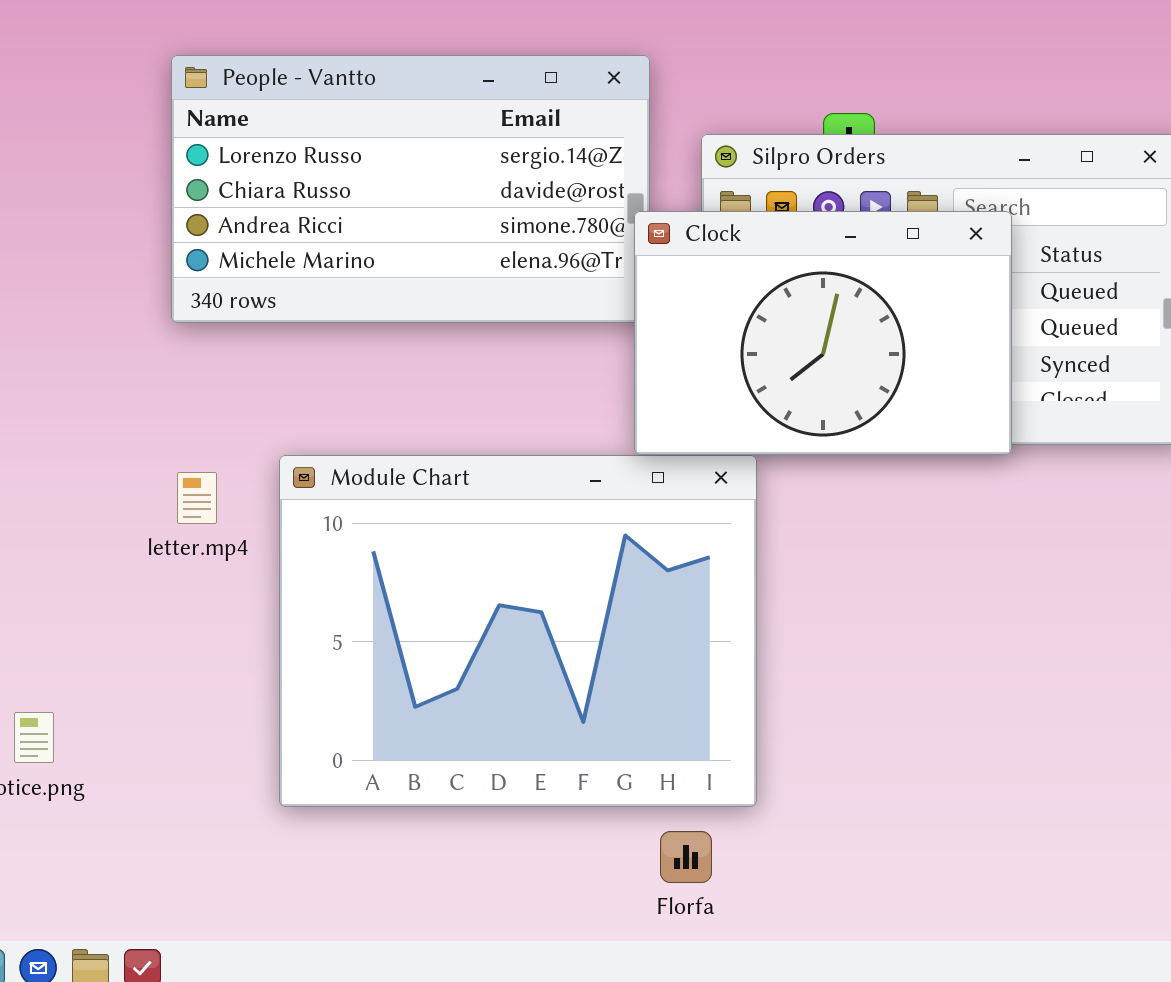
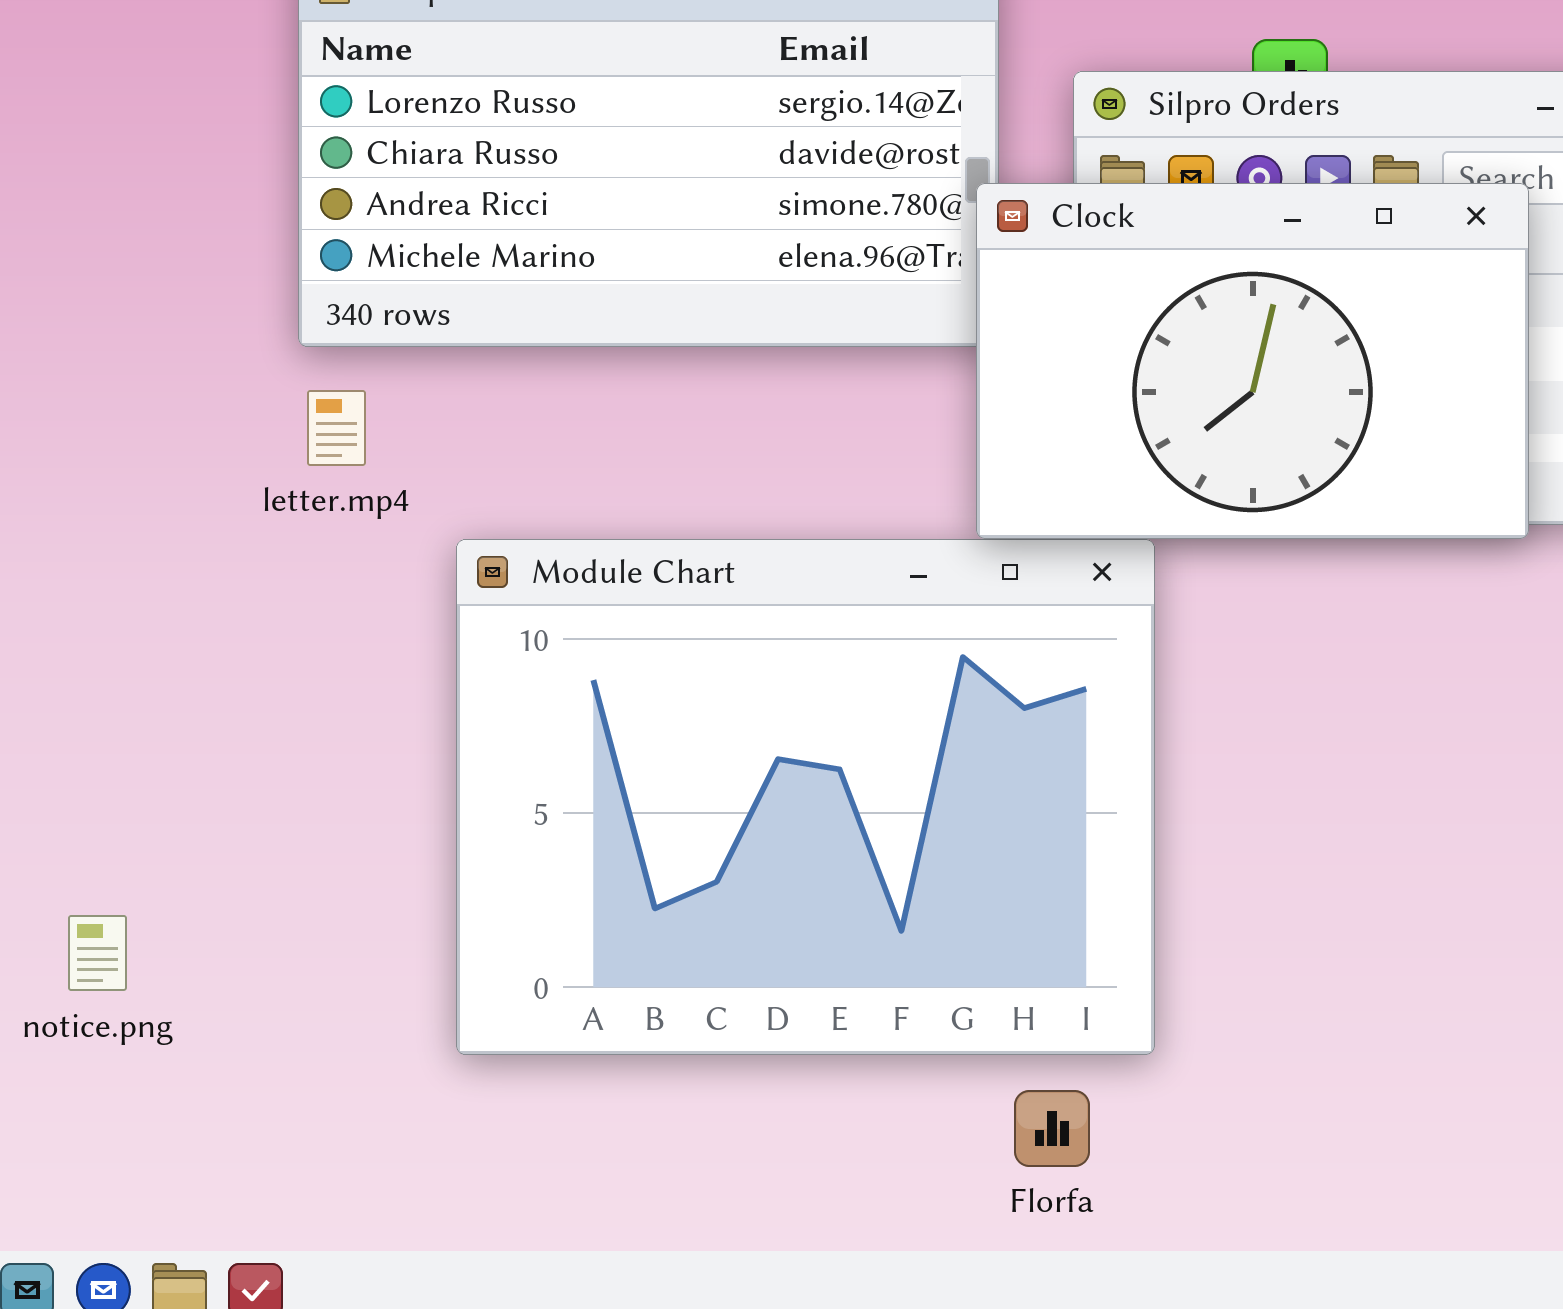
letter.mp4: [177,472,217,524] -> [307,390,366,466], moved

